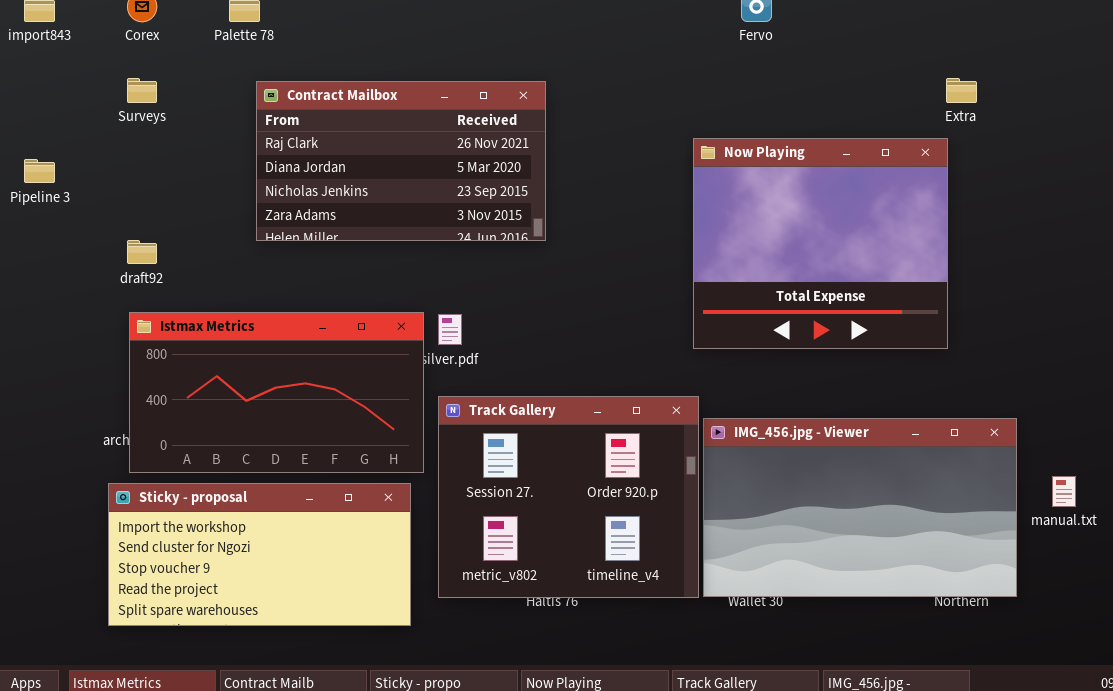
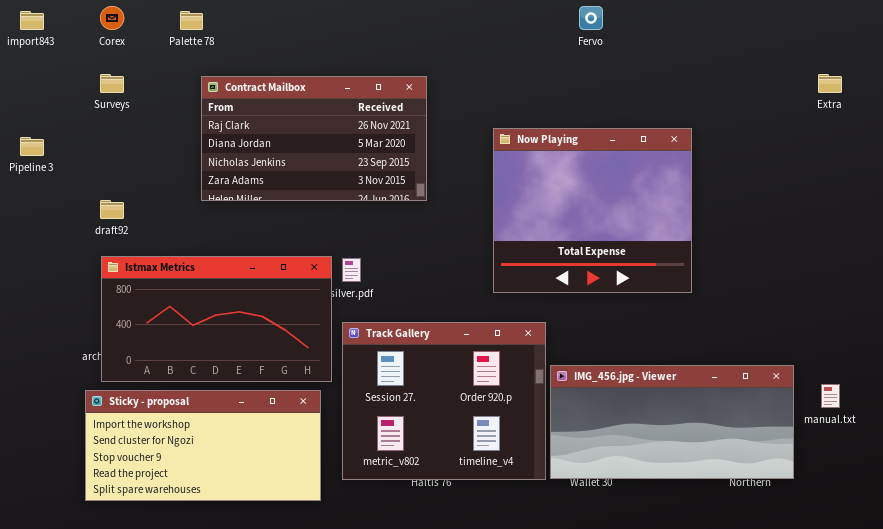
Extra: [946,78,977,103] -> [818,74,842,93], moved
Now Playing: [693,138,948,349] -> [493,128,692,293], moved
IMG_456.jpg - Viewer: [703,418,1017,597] -> [550,365,794,479], resized

